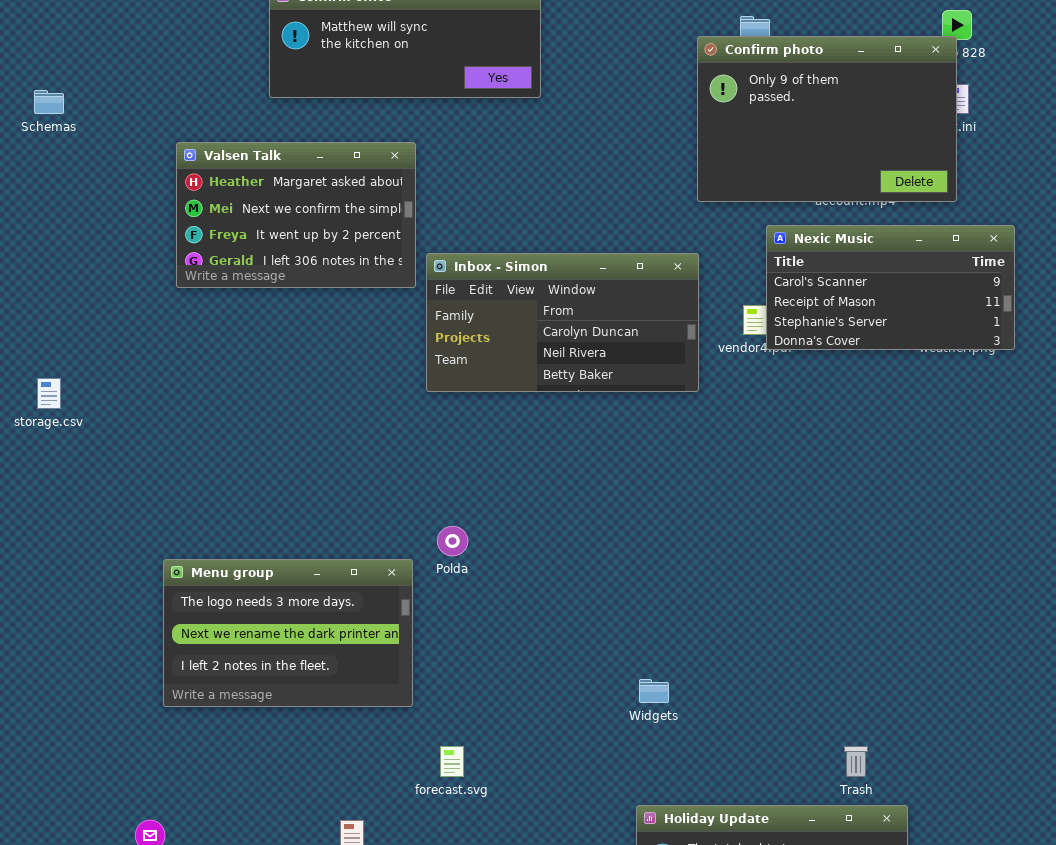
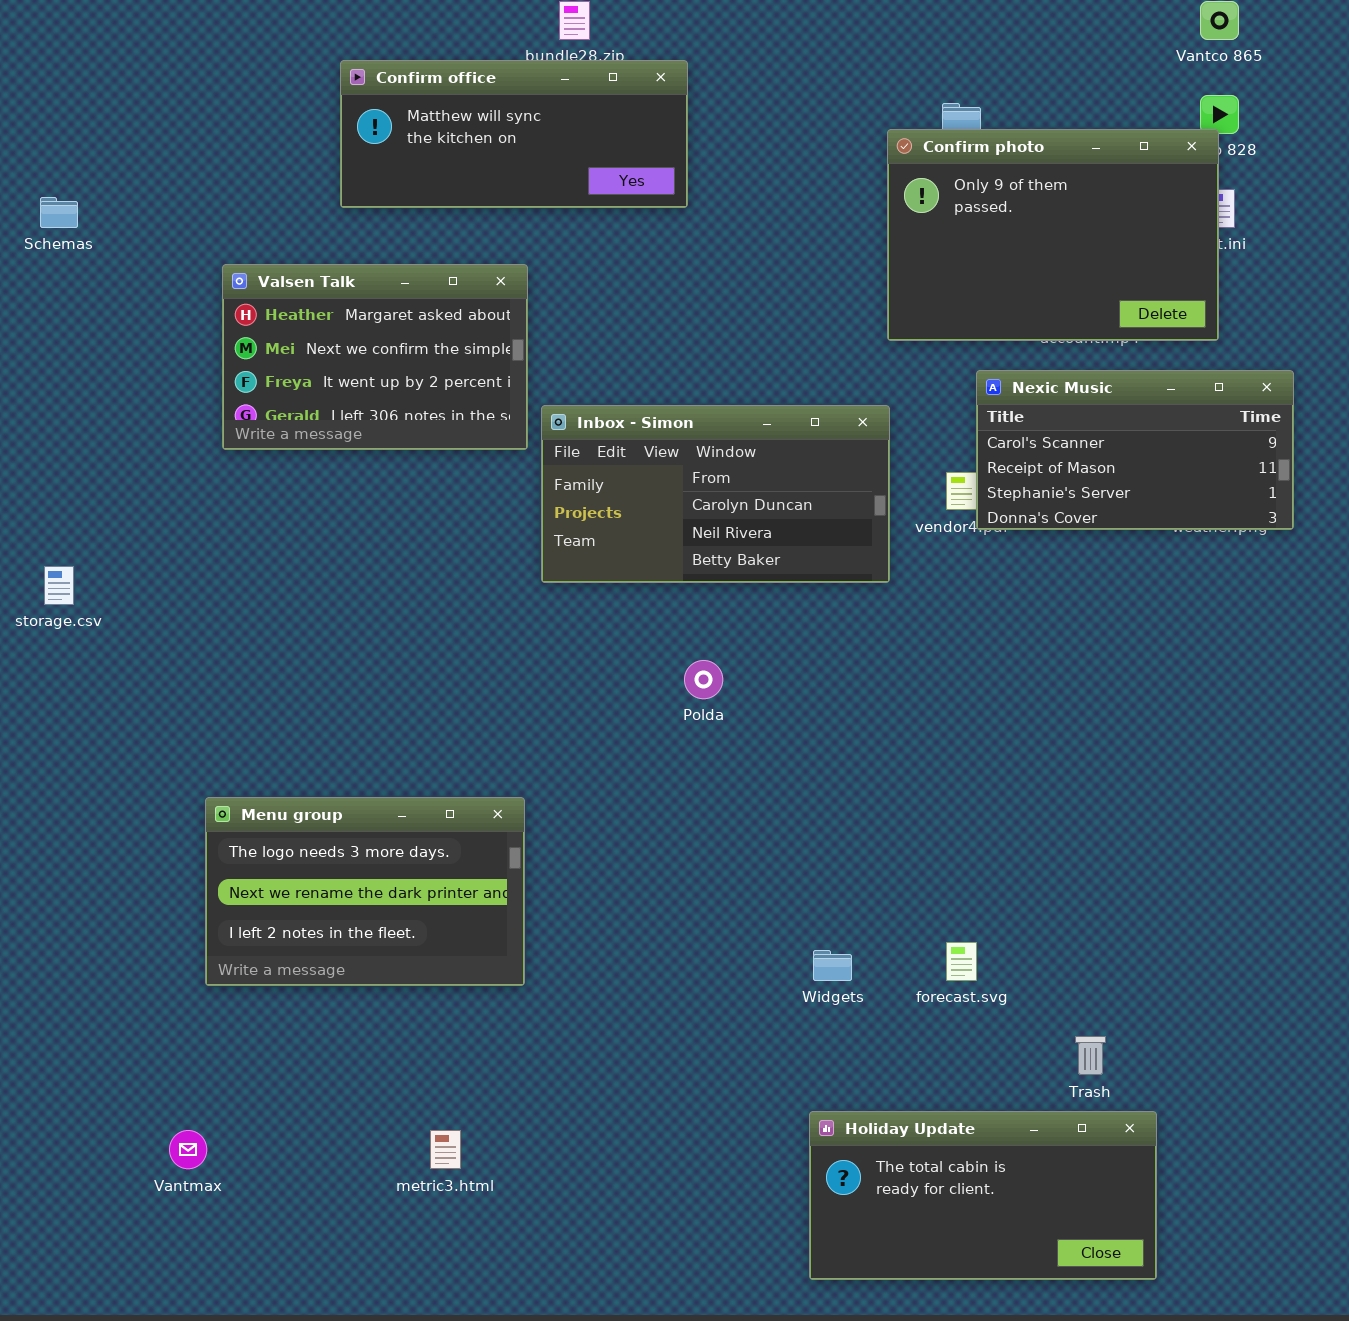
Polda: [437,526,468,556] -> [684,660,723,699], moved
forecast.svg: [440,746,464,777] -> [946,942,977,981], moved

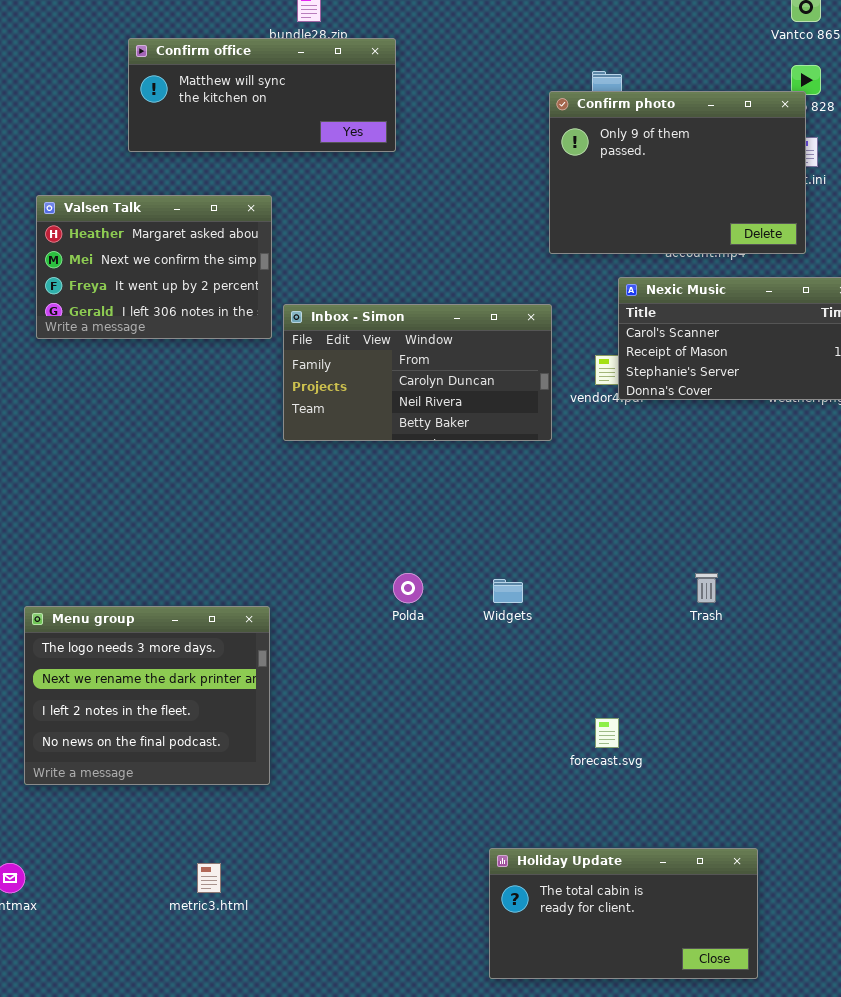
Polda: [684,660,723,699] -> [393,573,423,603], moved
Menu group: [205,797,525,986] -> [24,606,270,785], resized
Widgets: [813,950,852,981] -> [493,579,523,603], moved
Trash: [1075,1036,1106,1075] -> [695,573,718,603], moved

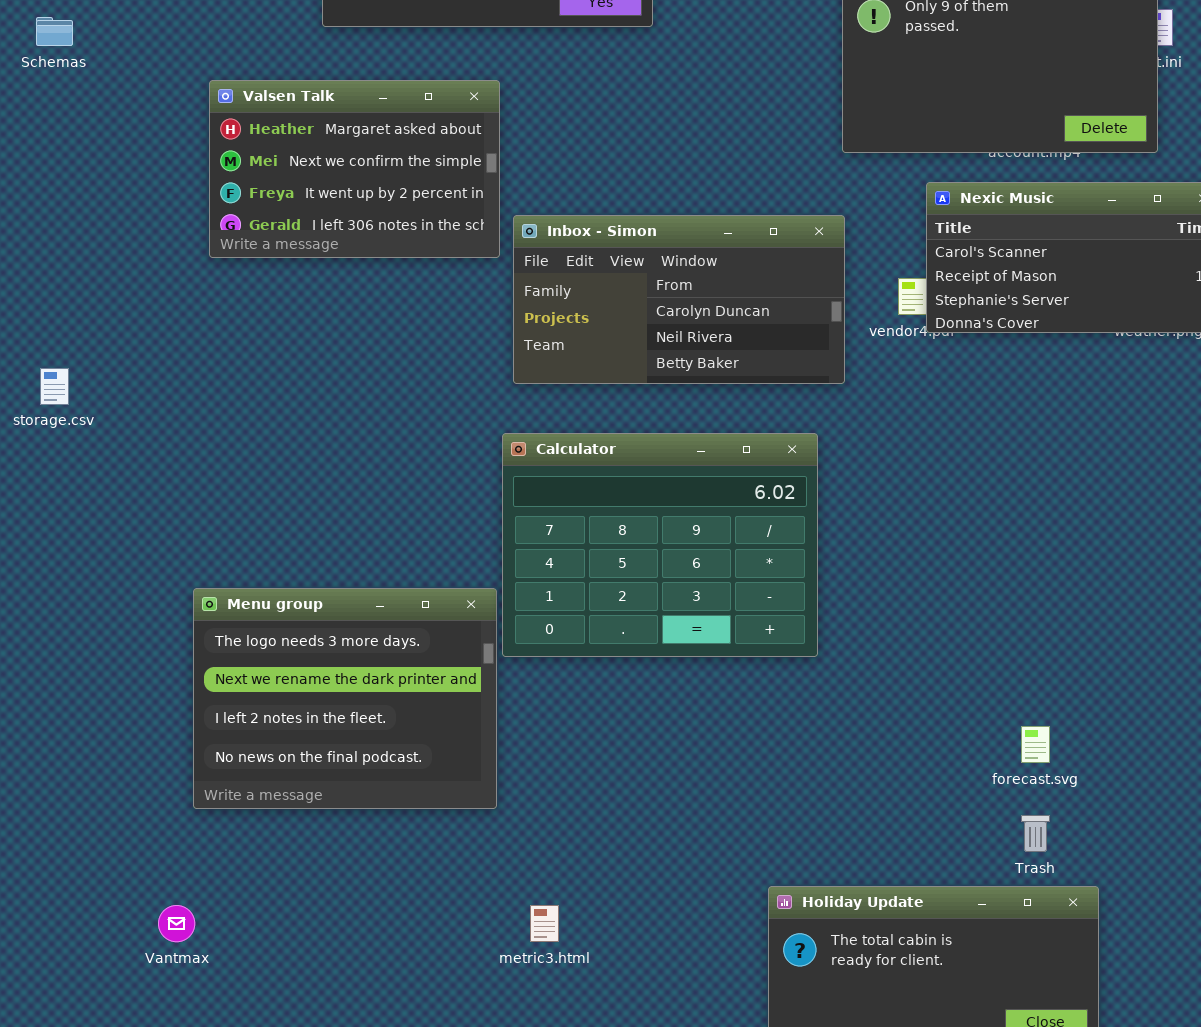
Calculator: none -> [502,433,818,657], opened
Trash: [695,573,718,603] -> [1021,815,1050,852], moved
forecast.svg: [595,718,619,748] -> [1021,726,1050,763], moved
metric3.html: [197,863,221,893] -> [530,905,559,942], moved

